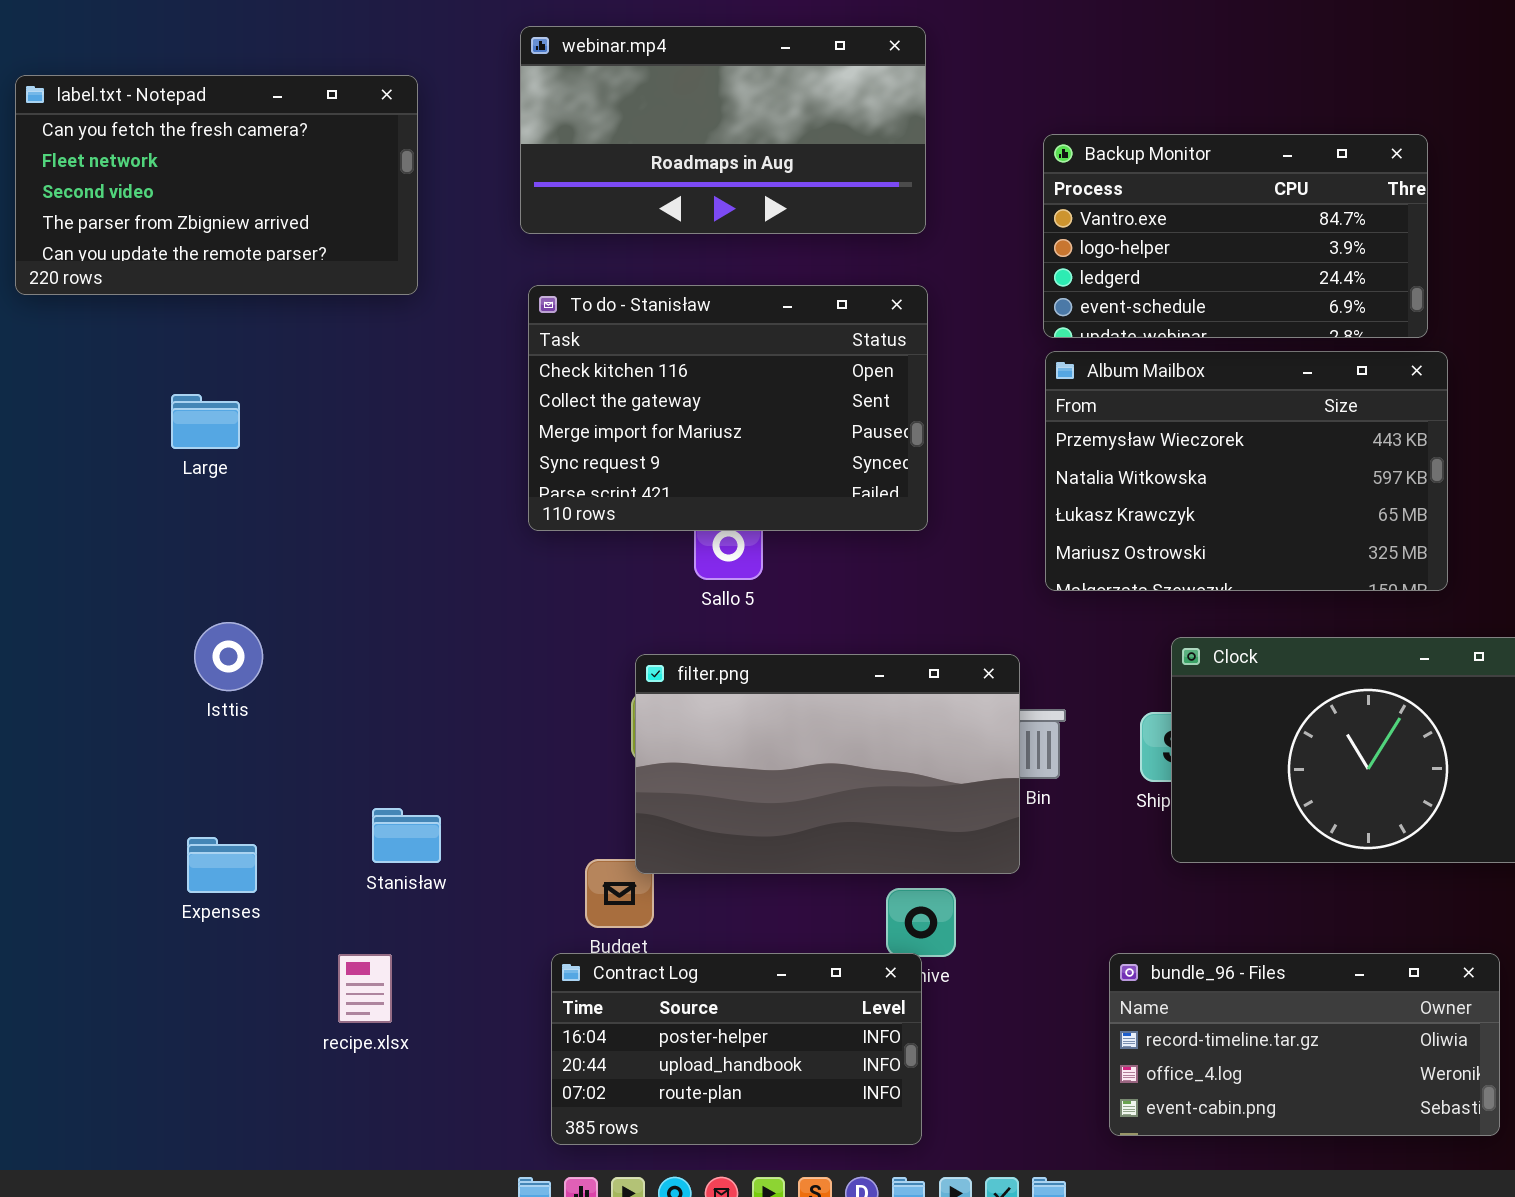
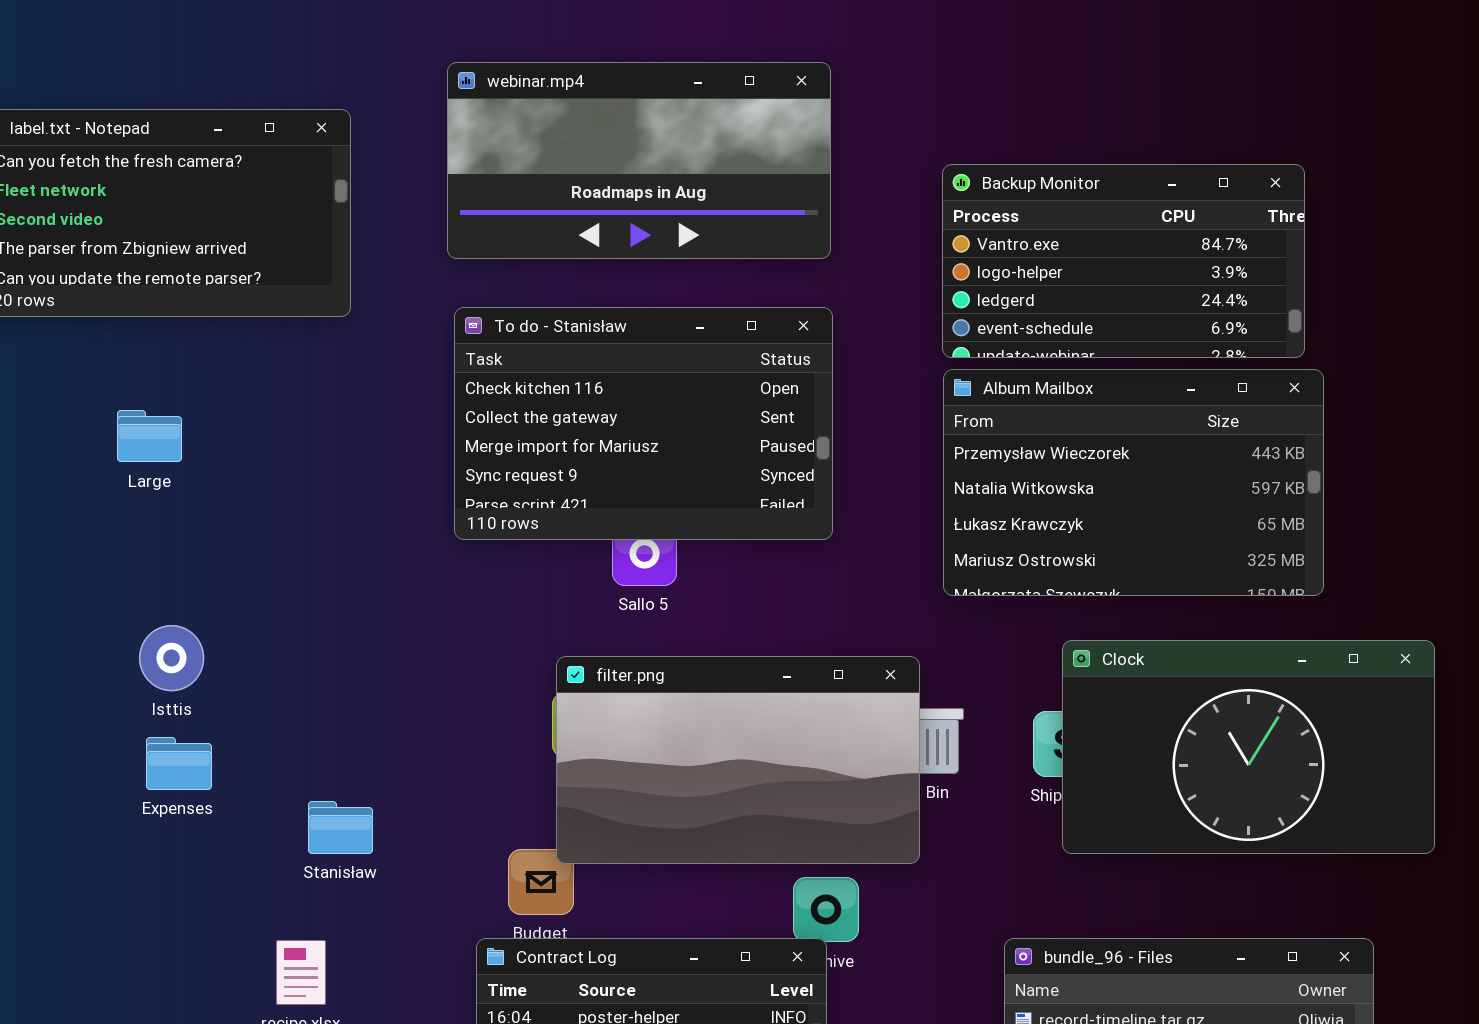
Expenses: [187,837,257,893] -> [146,737,212,790], moved

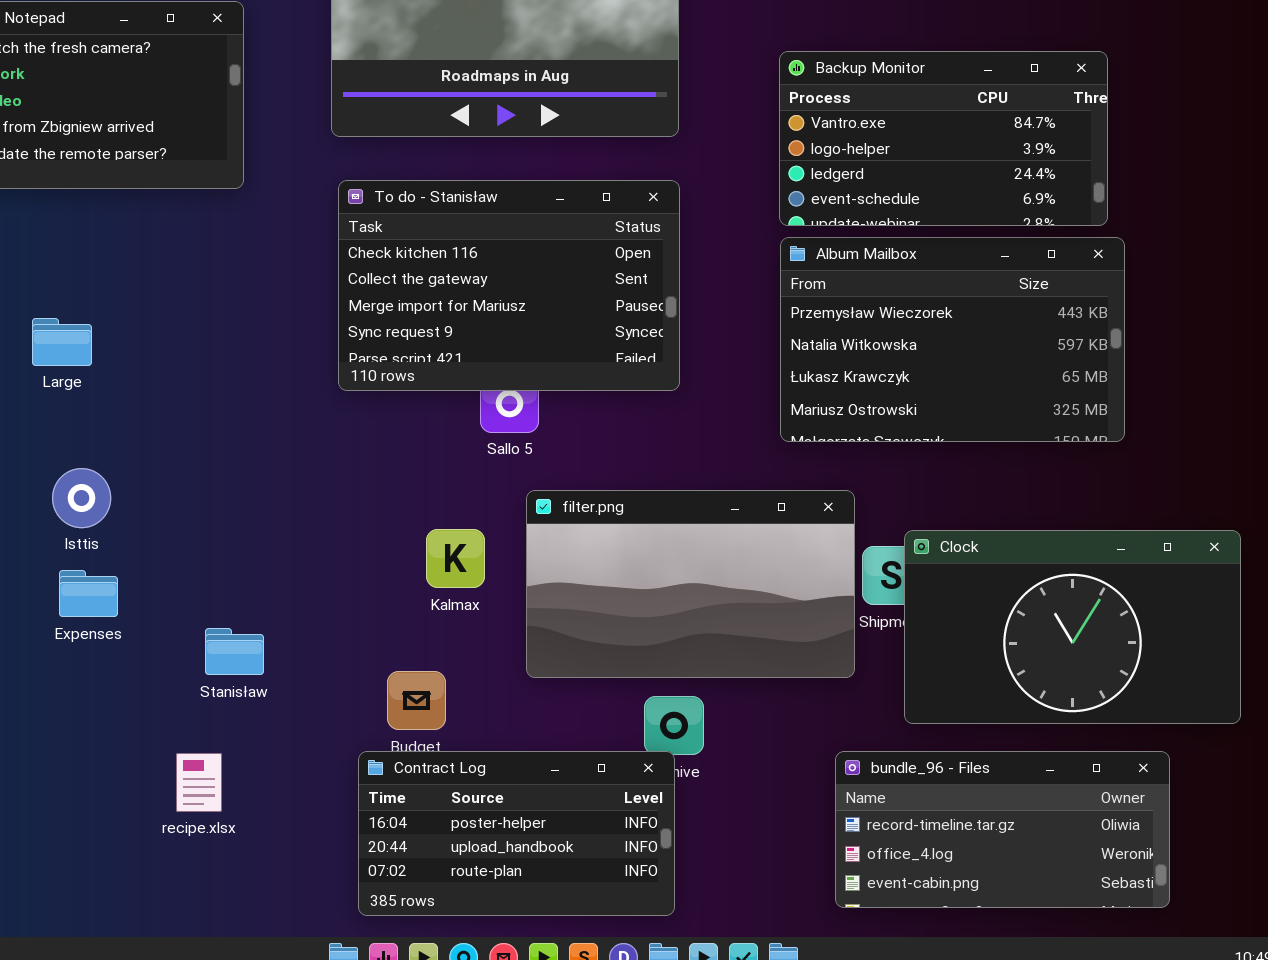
Large: [117,410,182,462] -> [32,318,92,366], moved
Clock: [1062,640,1435,854] -> [904,530,1241,724], moved
filter.png: [556,656,920,864] -> [526,490,855,678], moved

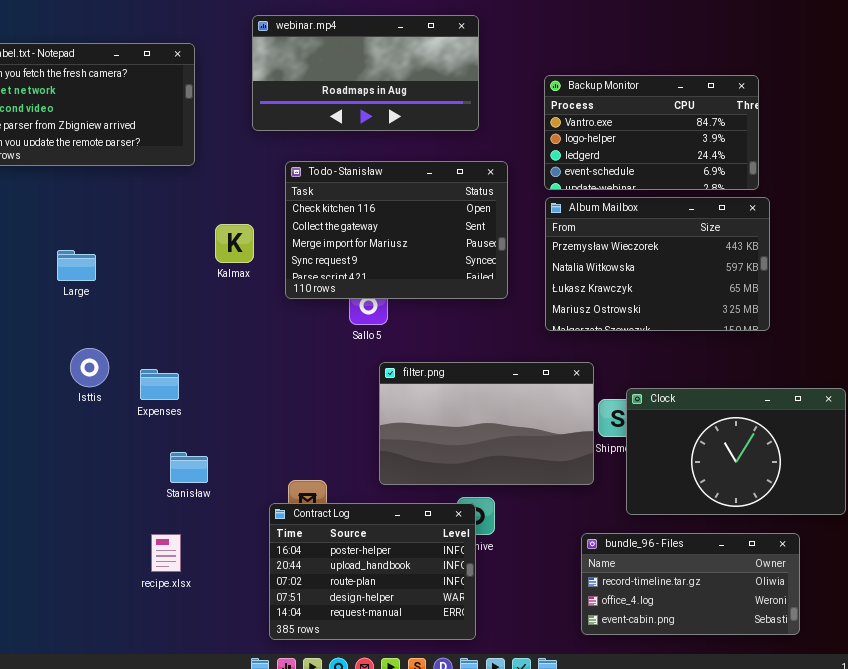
To do - Stanisław: [338,180,680,391] -> [285,161,508,299], moved
Kalmax: [426,529,485,588] -> [215,224,254,263], moved
Expenses: [59,570,118,617] -> [140,369,179,400], moved
Contract Log: [358,751,675,916] -> [269,503,476,640], resized

